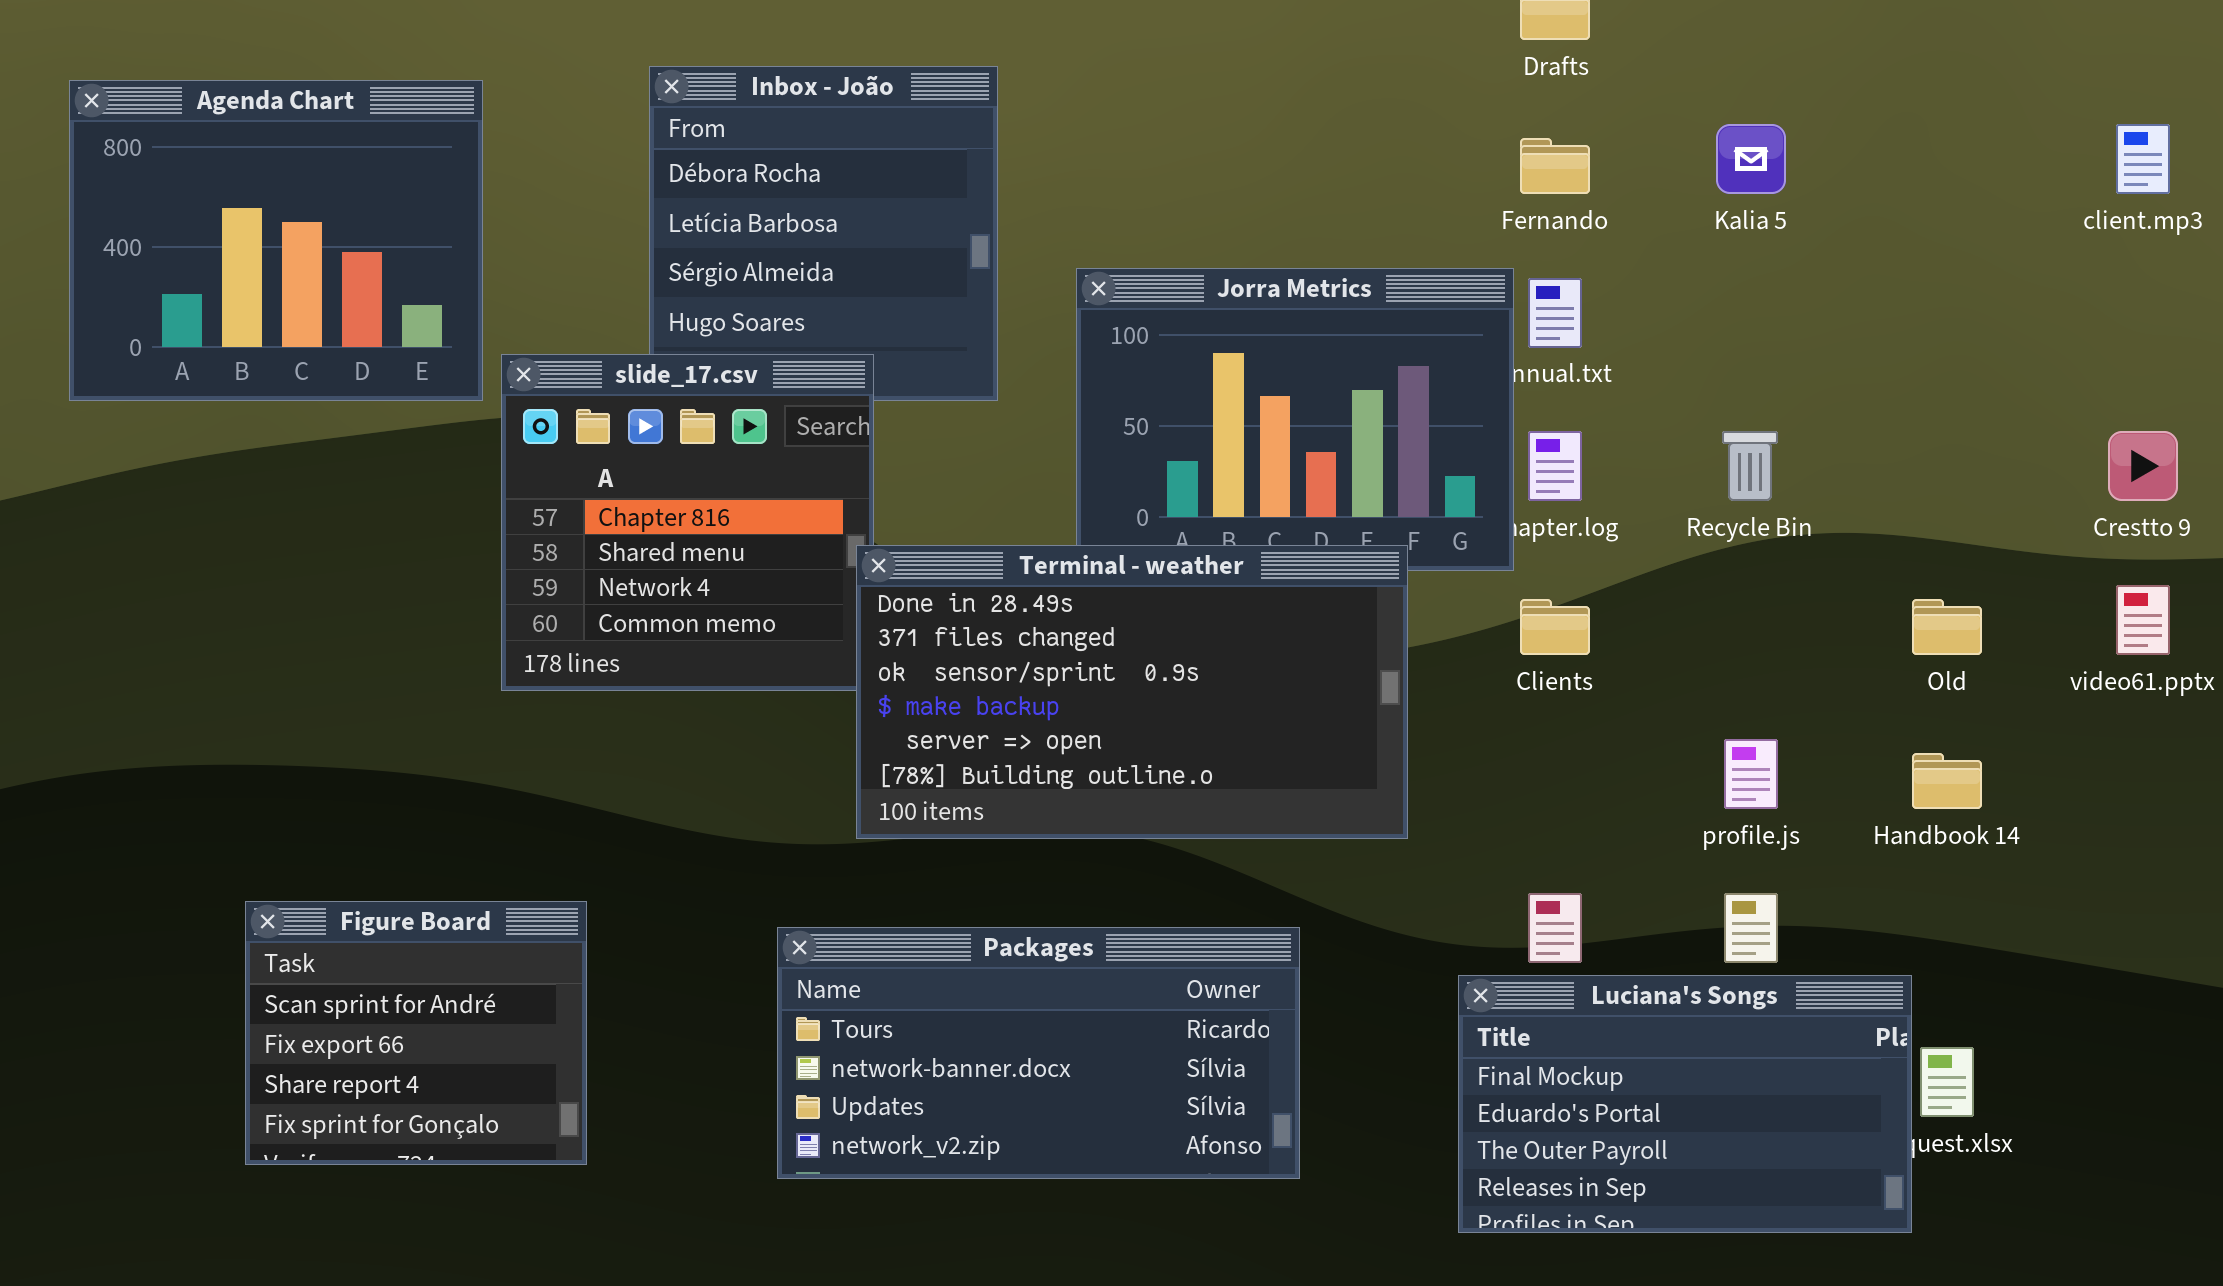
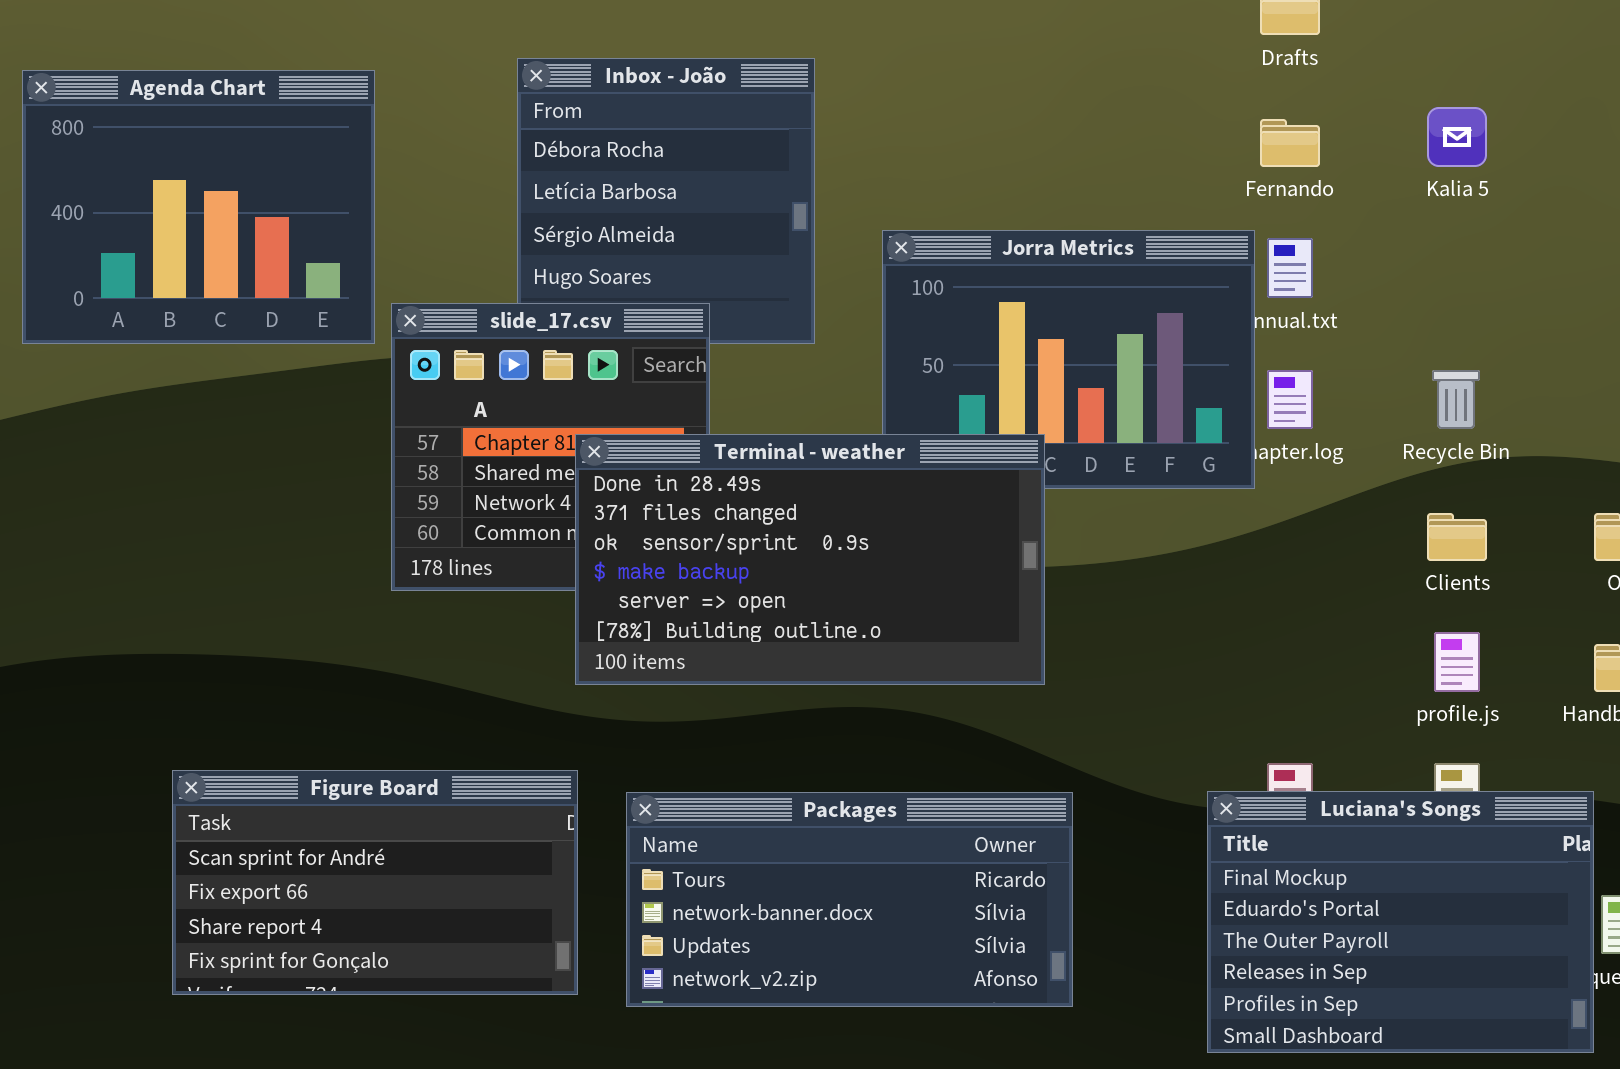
Terminal - weather: [856,545,1408,839] -> [575,434,1045,685], moved
Clients: [1520,599,1590,655] -> [1427,513,1487,561], moved
Figure Board: [245,901,587,1165] -> [172,770,578,995], resized
Luciana's Songs: [1458,975,1912,1233] -> [1207,791,1594,1053], resized

